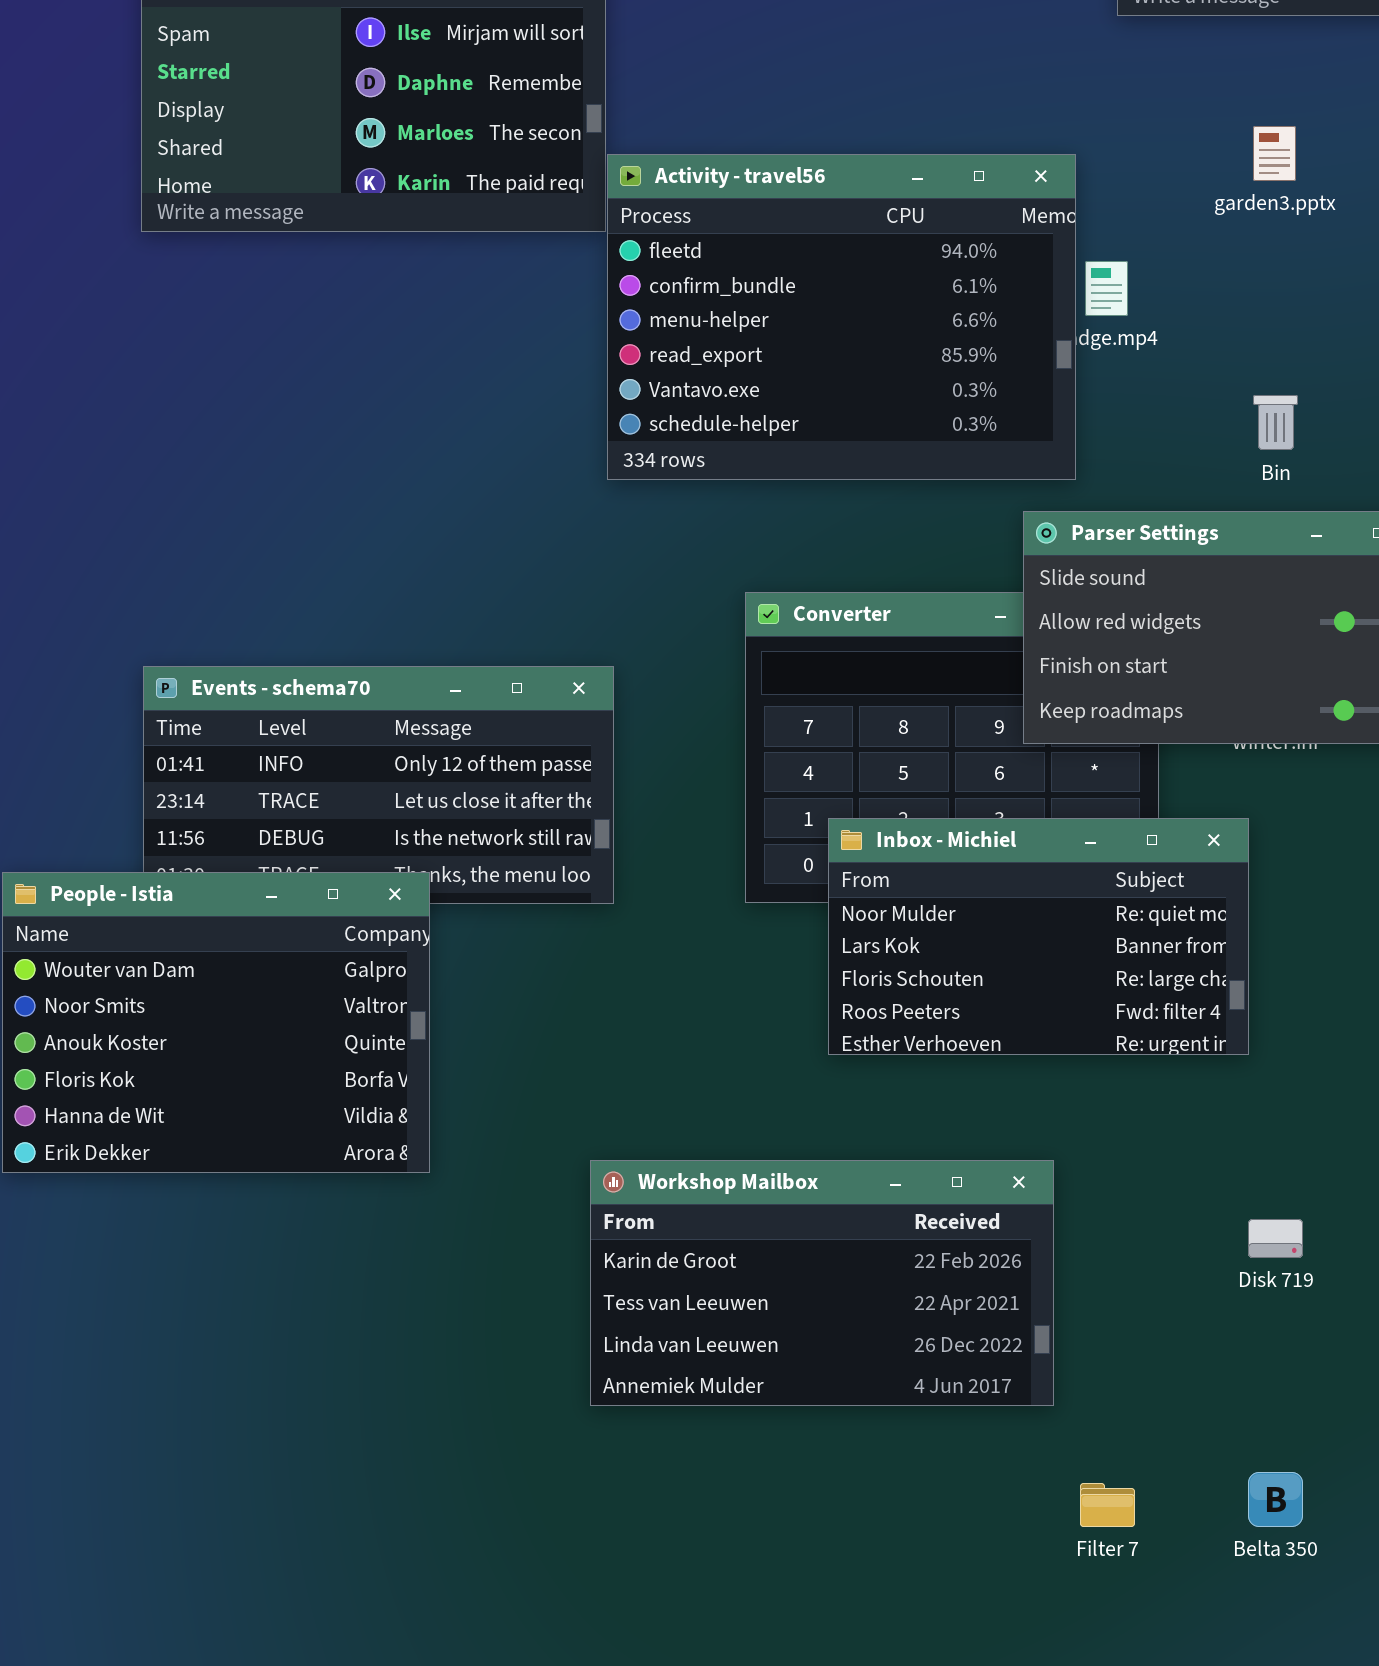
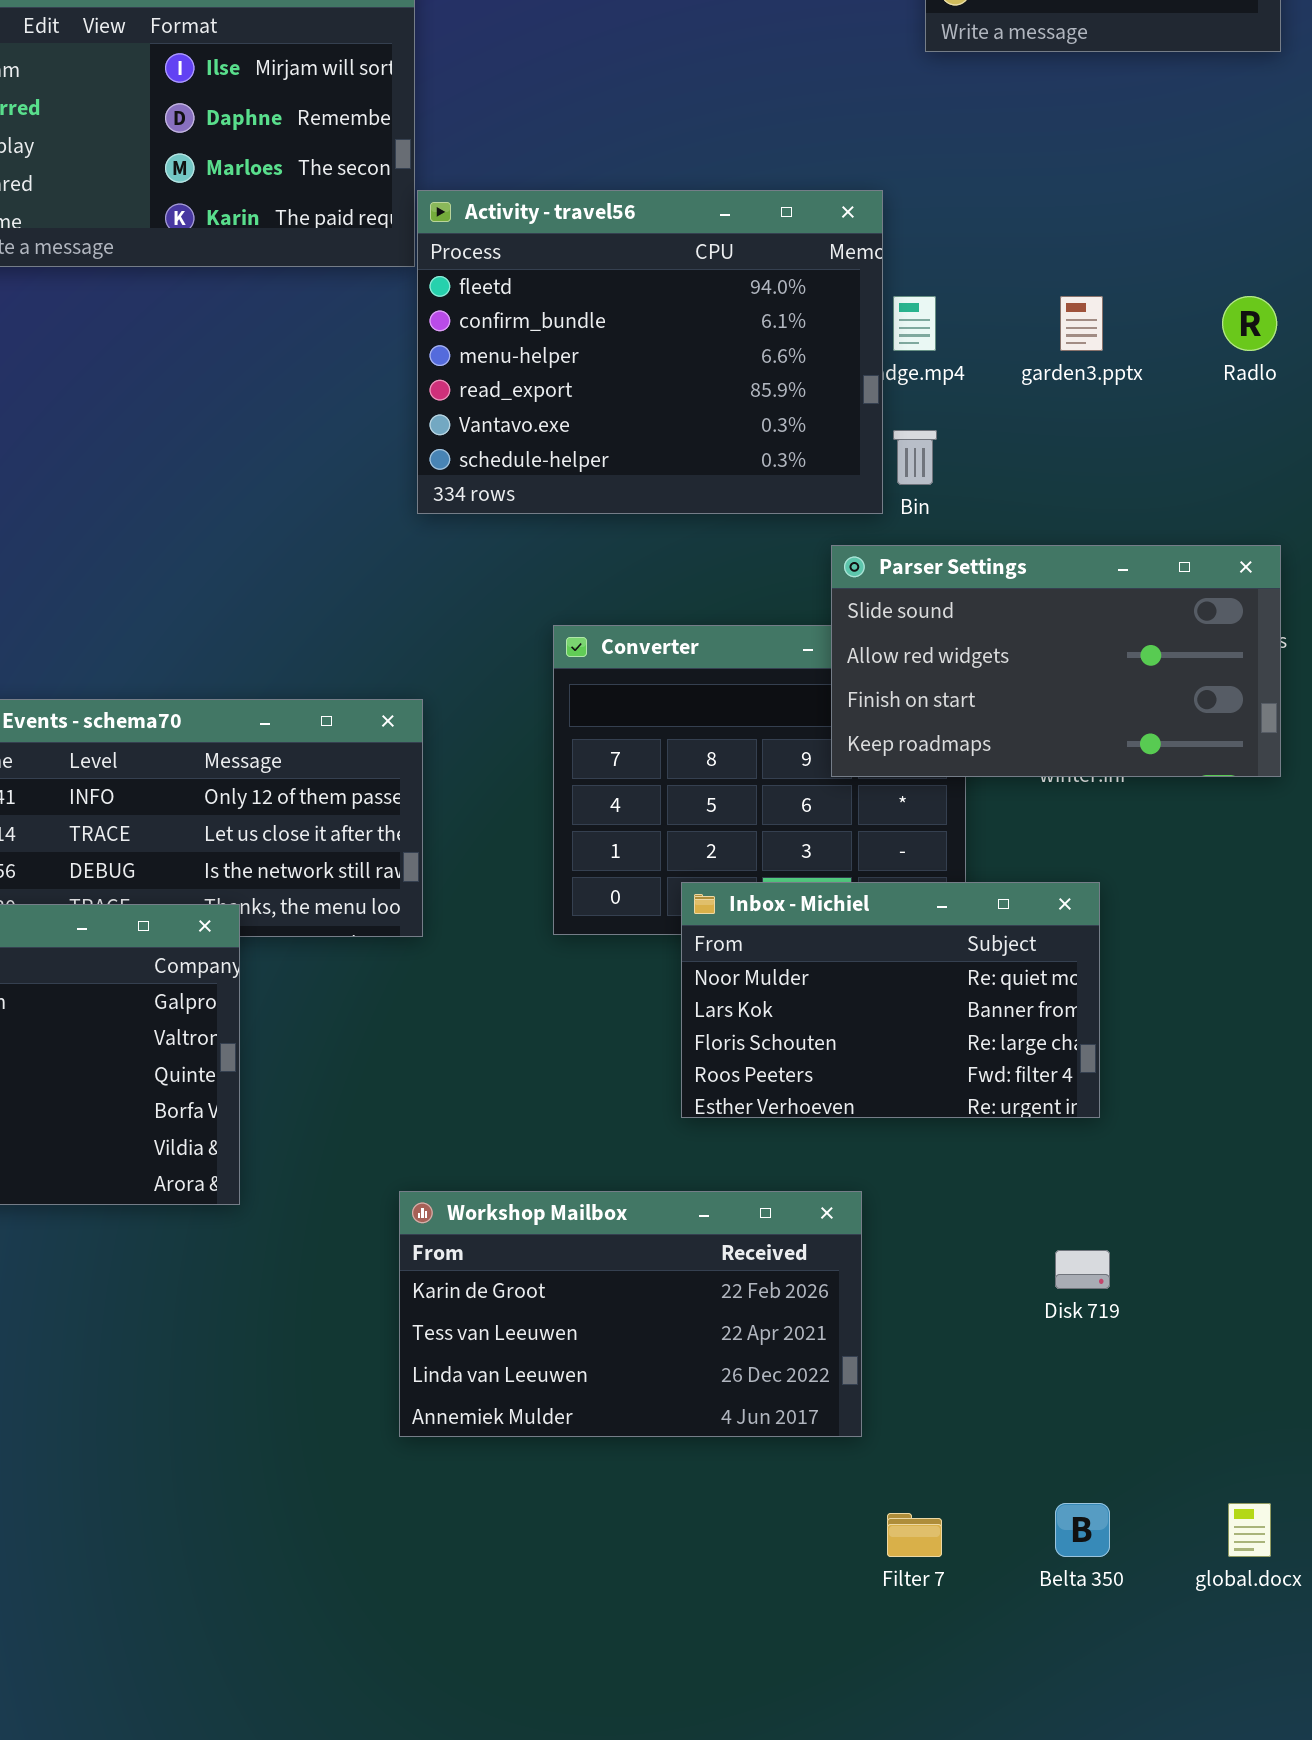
garden3.pptx: [1253,126,1296,181] -> [1060,296,1103,351], moved
Bin: [1253,395,1298,450] -> [893,430,937,485], moved
Inbox - Michiel: [828,818,1249,1055] -> [681,882,1100,1118], moved

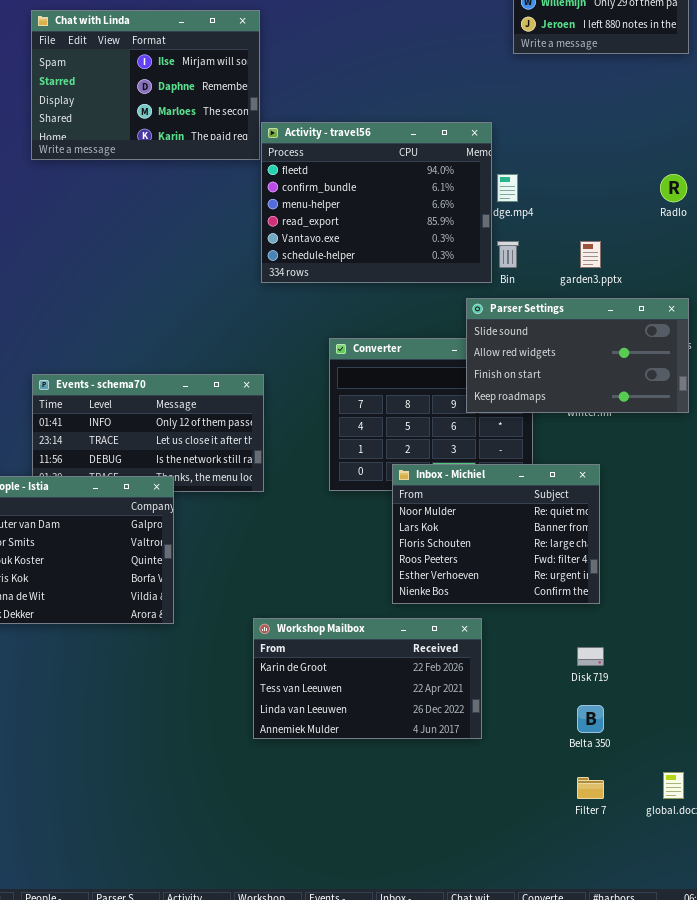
garden3.pptx: [1060,296,1103,351] -> [580,241,601,268], moved
Inbox - Michiel: [681,882,1100,1118] -> [392,464,600,604], resized
Belta 350: [1055,1503,1110,1557] -> [577,705,604,733], moved
Filter 7: [887,1513,942,1557] -> [577,777,604,799], moved

